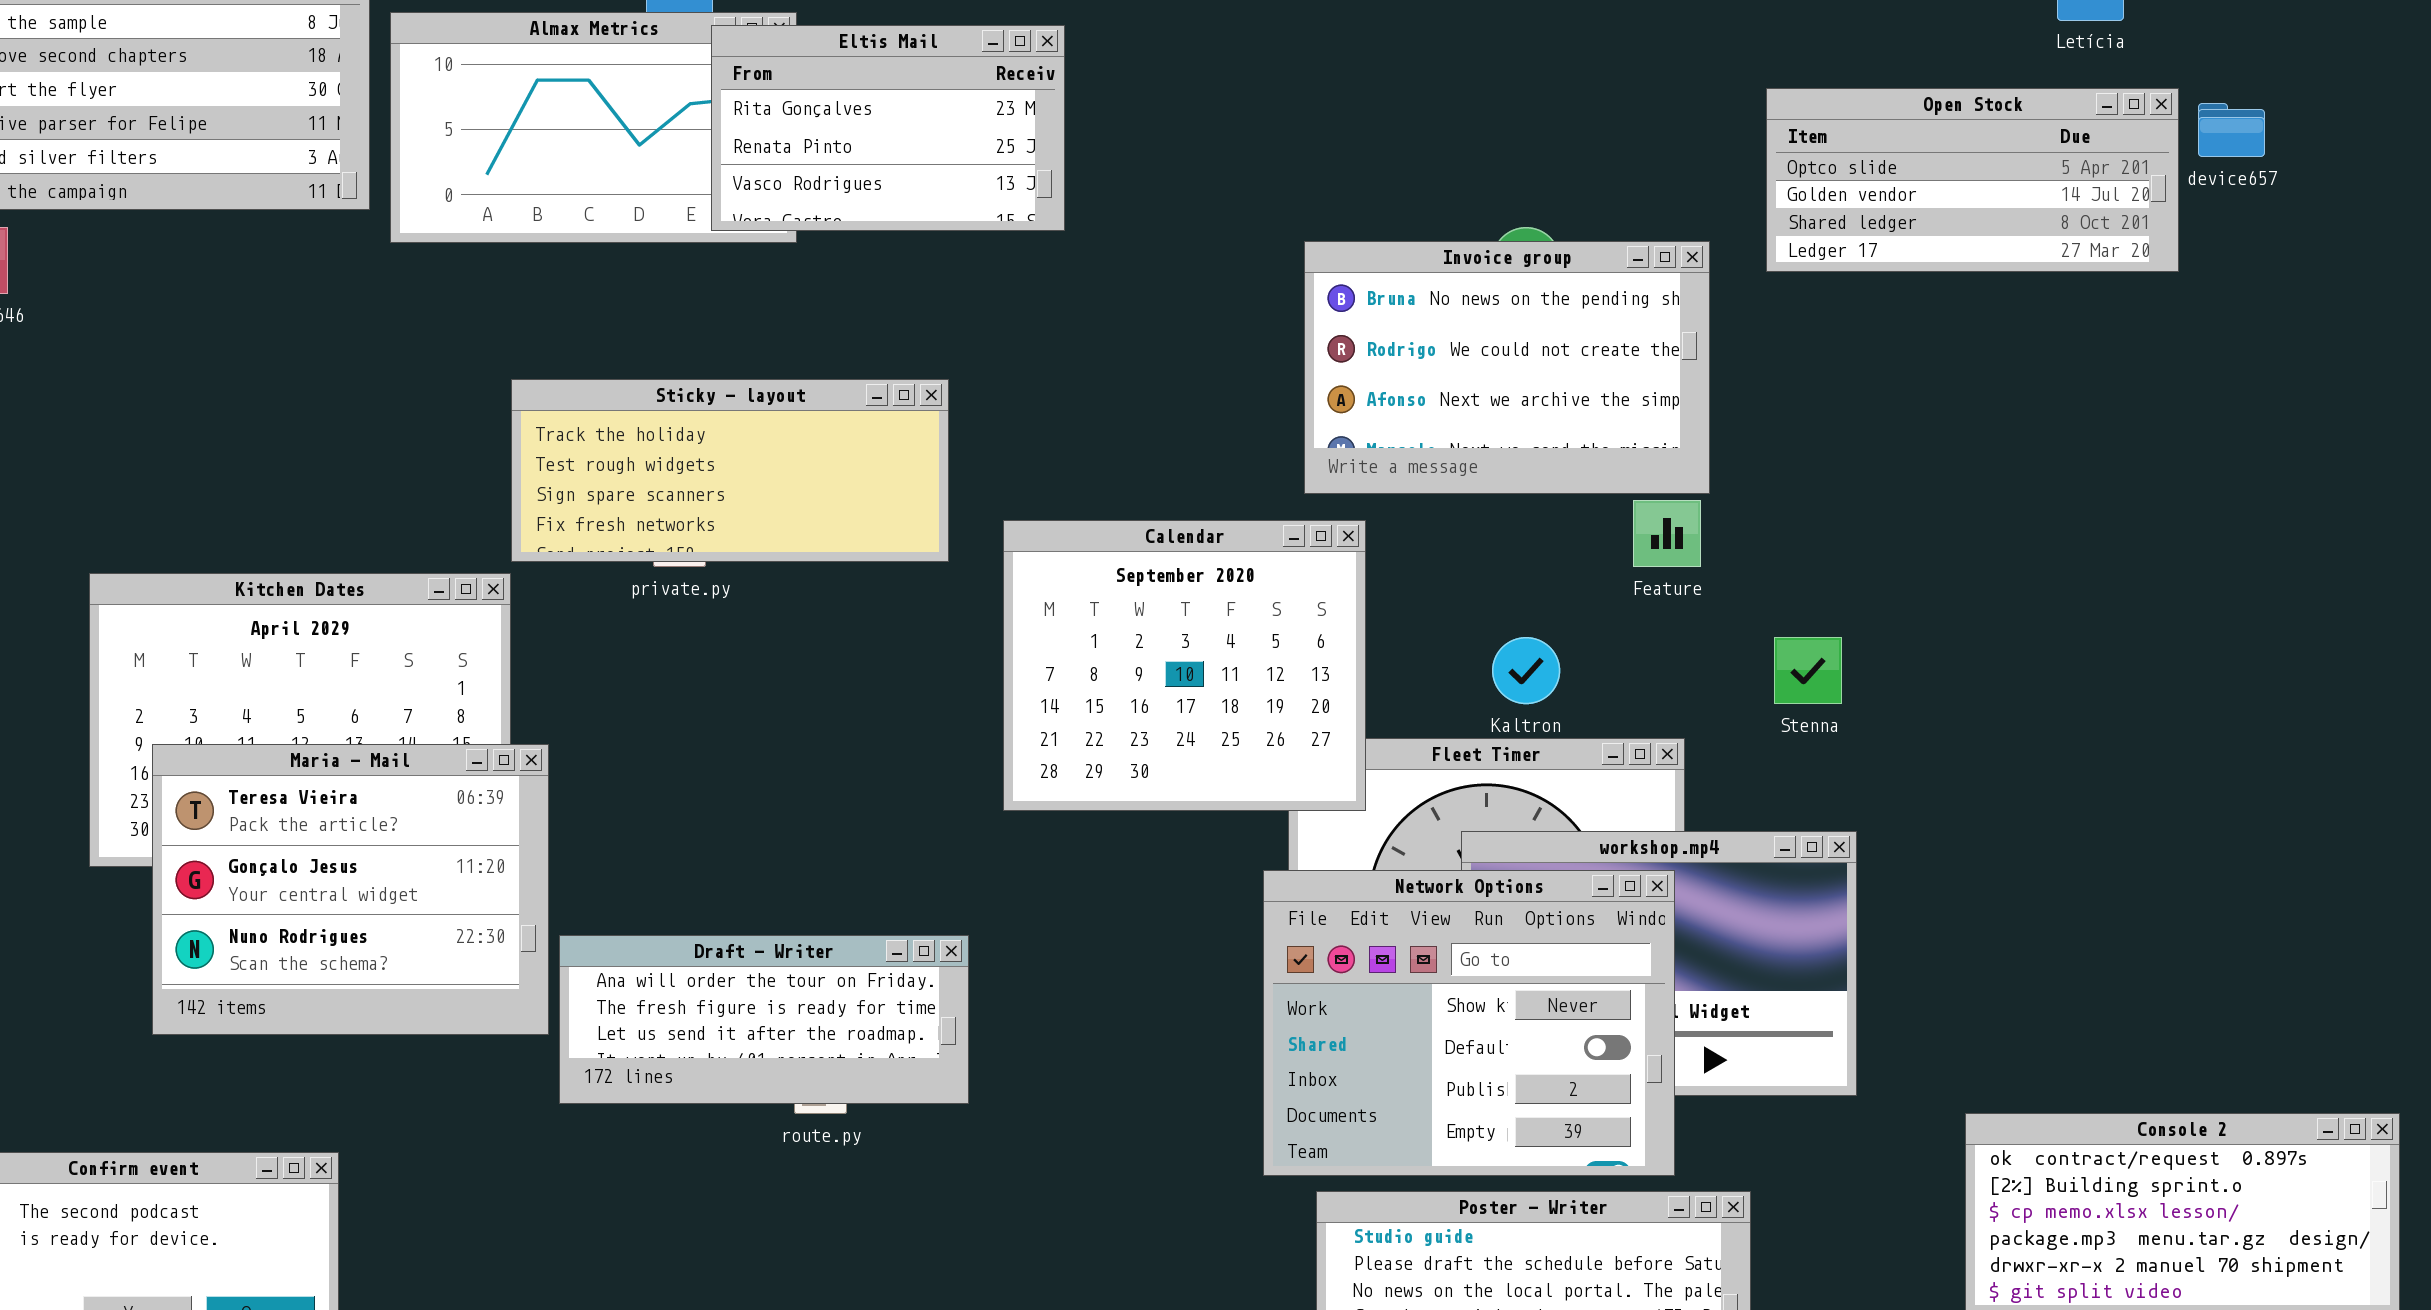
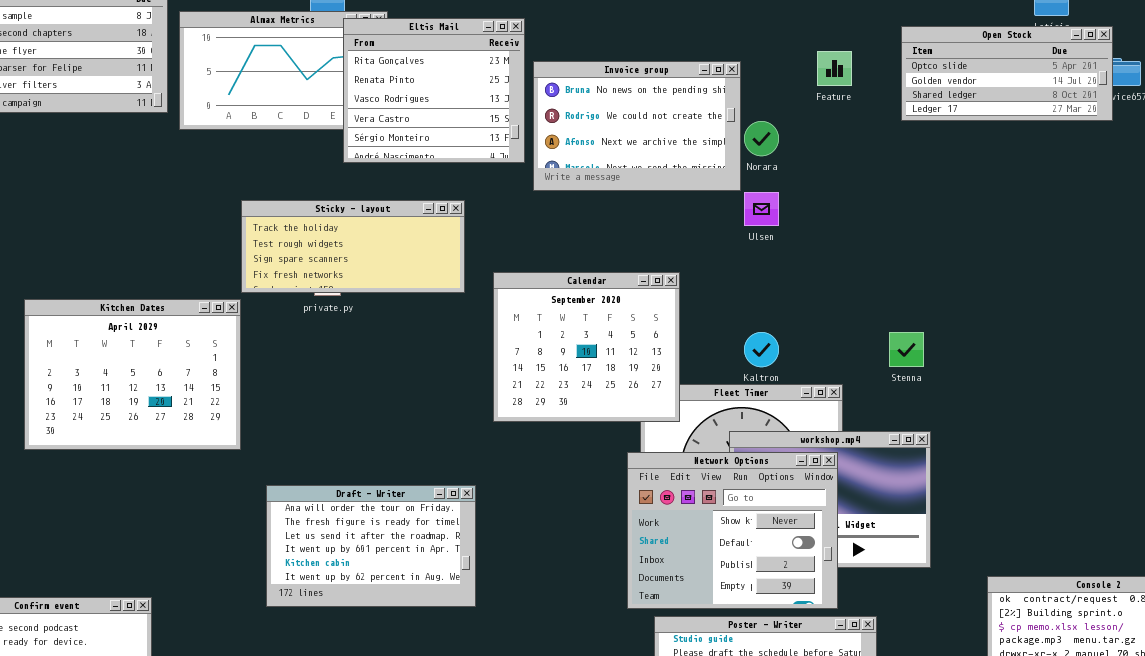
Eltis Mail: [711,25,1065,231] -> [343,18,525,163], resized
Open Stock: [1766,88,2179,272] -> [901,26,1113,121], moved
Invoice group: [1304,241,1710,494] -> [533,61,741,191], moved
Feature: [1633,500,1701,567] -> [817,51,852,86], moved
Maria - Mail: [152,744,549,1035] -> none, closed
Draft - Writer: [559,935,969,1104] -> [266,485,476,607], resized

